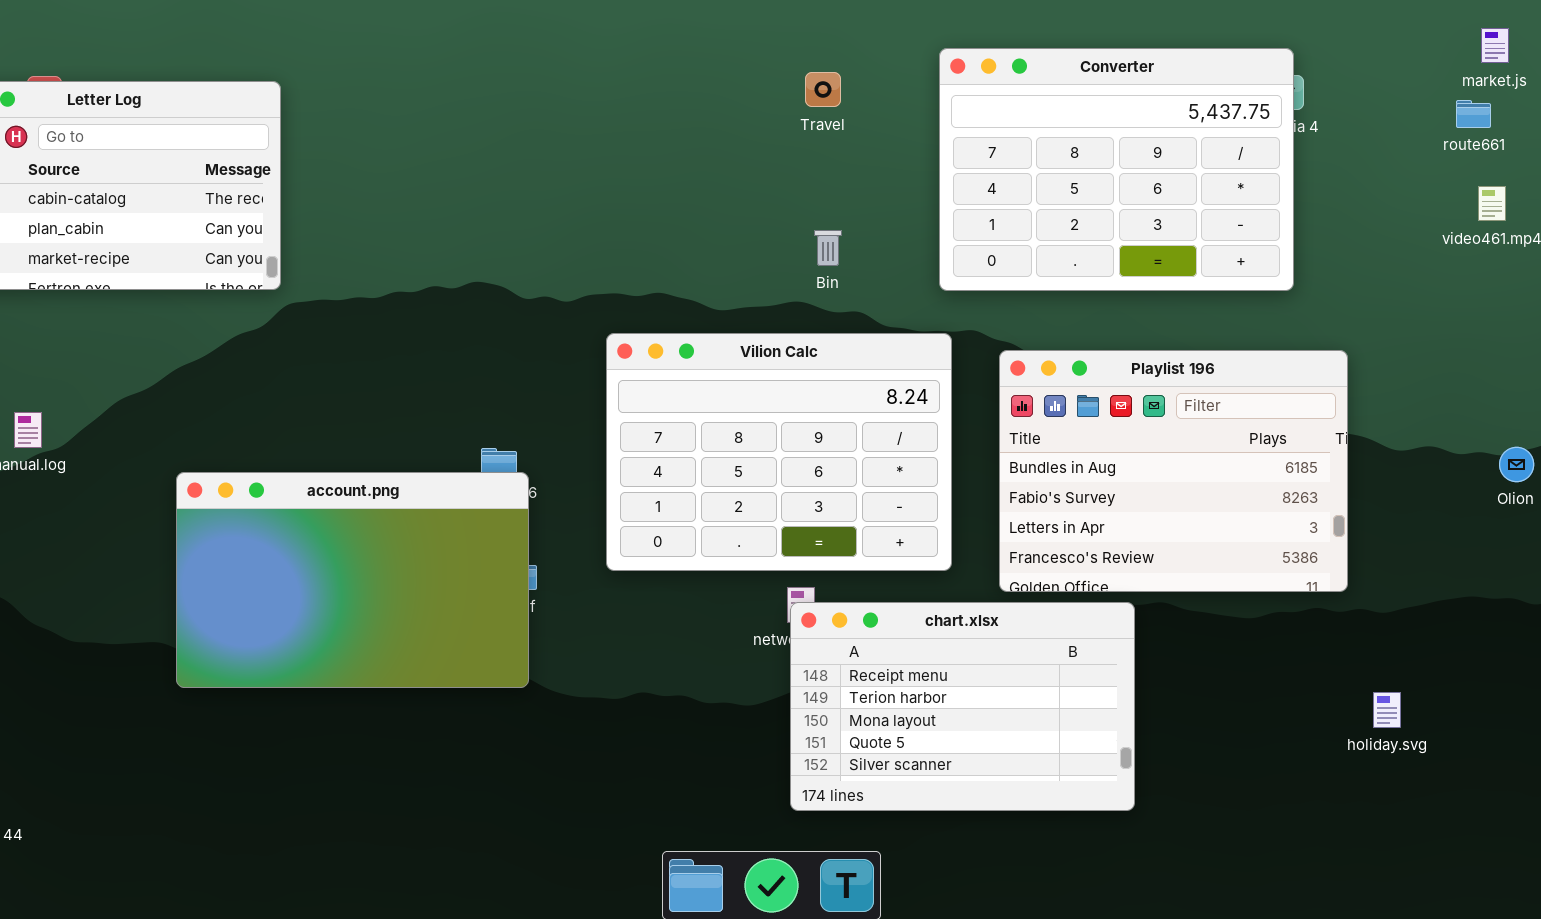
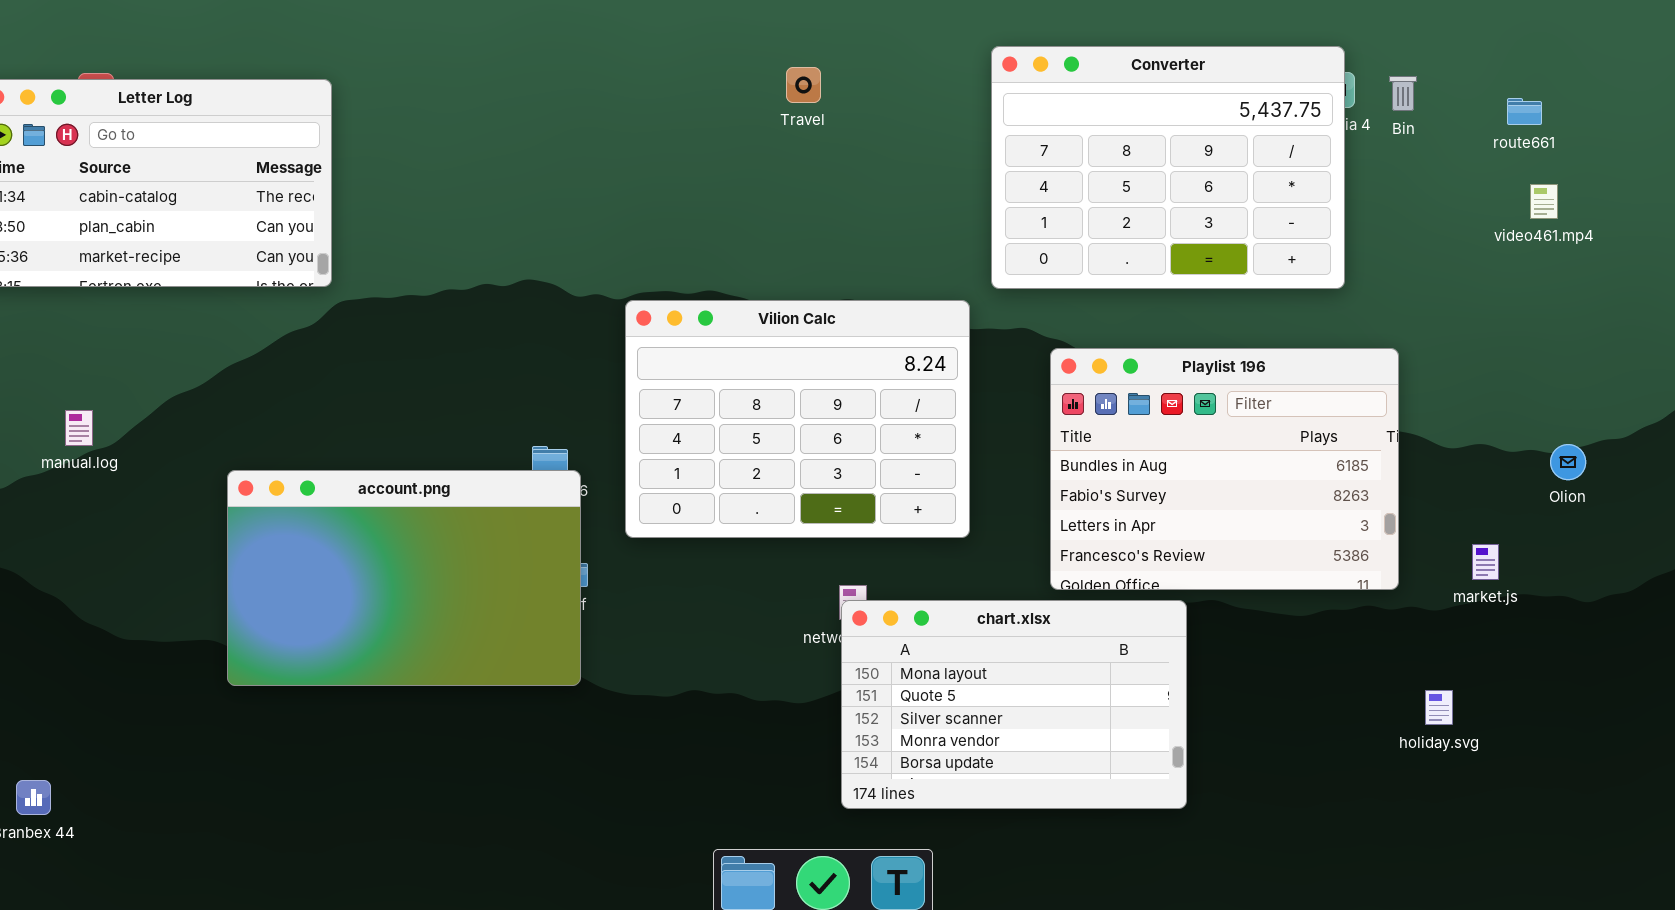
market.js: [1481,28,1509,63] -> [1472,544,1499,580], moved
Travel: [805,72,841,107] -> [786,67,821,103], moved
Bin: [814,230,842,266] -> [1389,76,1417,111], moved
Vilion Calc: [606,333,952,571] -> [625,300,970,538], moved
chart.xlsx: [790,602,1135,811] -> [841,600,1187,809], scrolled down 2 rows

